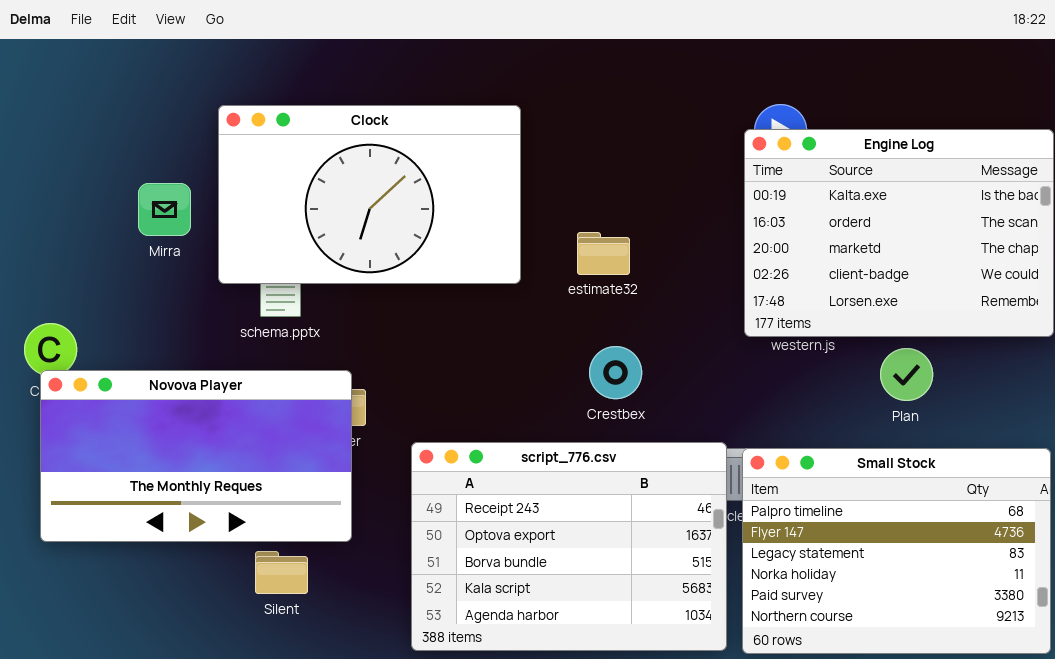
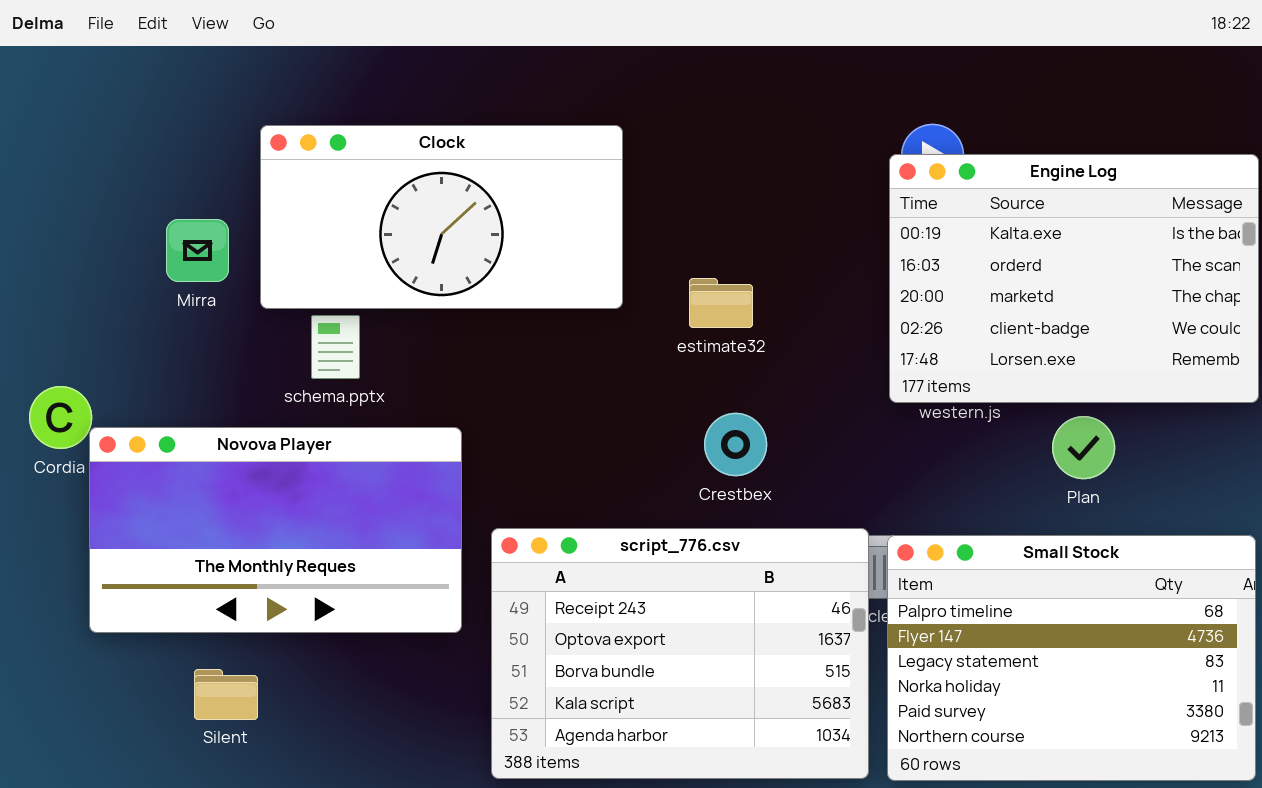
Clock: [218,105,521,284] -> [260,125,623,309], resized
Novova Player: [40,370,352,542] -> [89,427,462,633], moved
Silent: [255,551,308,594] -> [194,669,258,720], moved

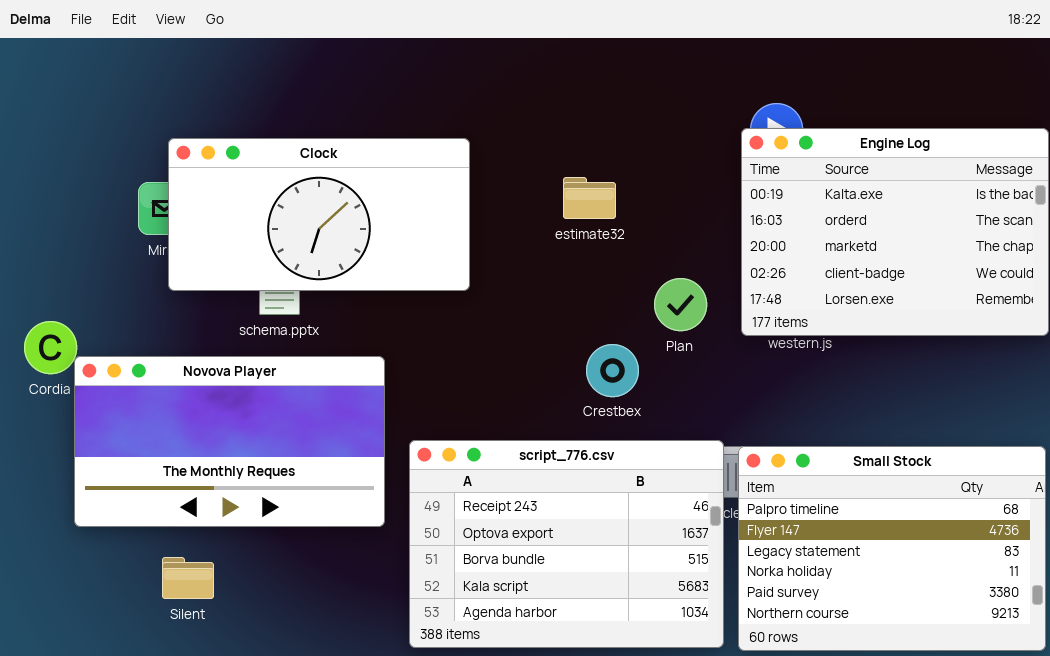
Clock: [260,125,623,309] -> [168,138,470,291], moved
estimate32: [689,278,753,328] -> [563,177,616,219], moved
Plan: [1052,416,1115,479] -> [654,278,707,331], moved

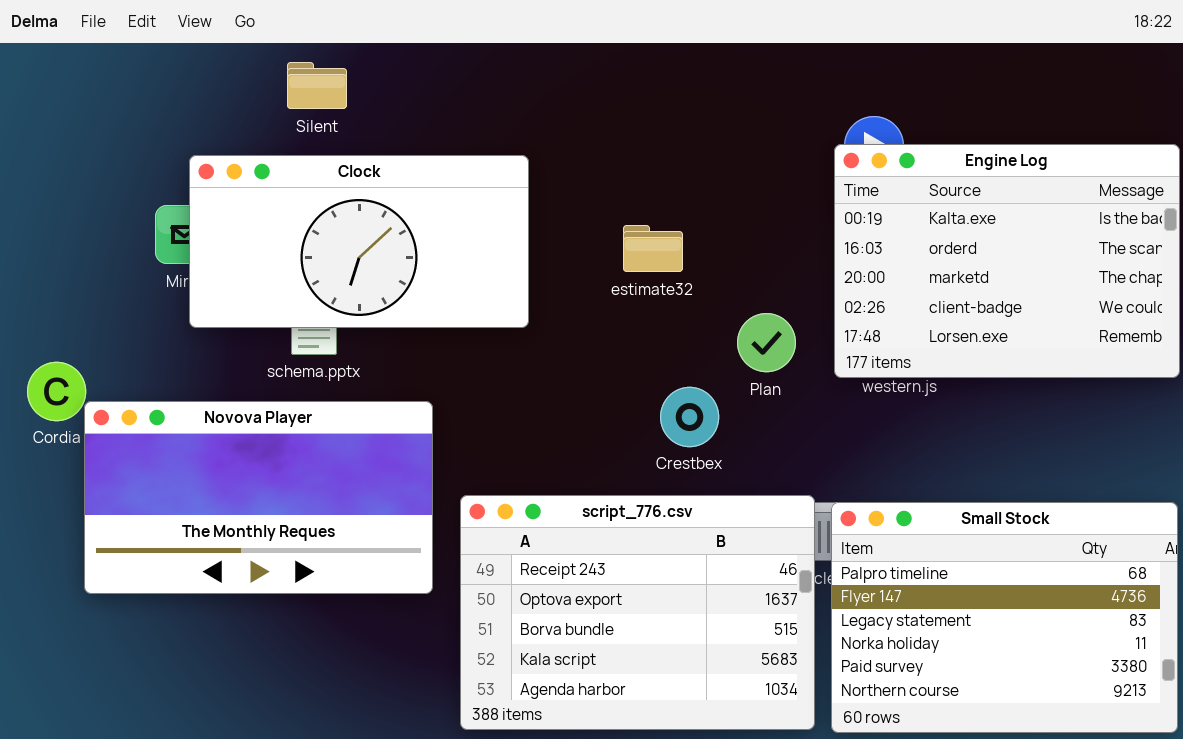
estimate32: [563,177,616,219] -> [623,225,683,272], moved
Silent: [162,557,214,599] -> [287,62,347,109], moved

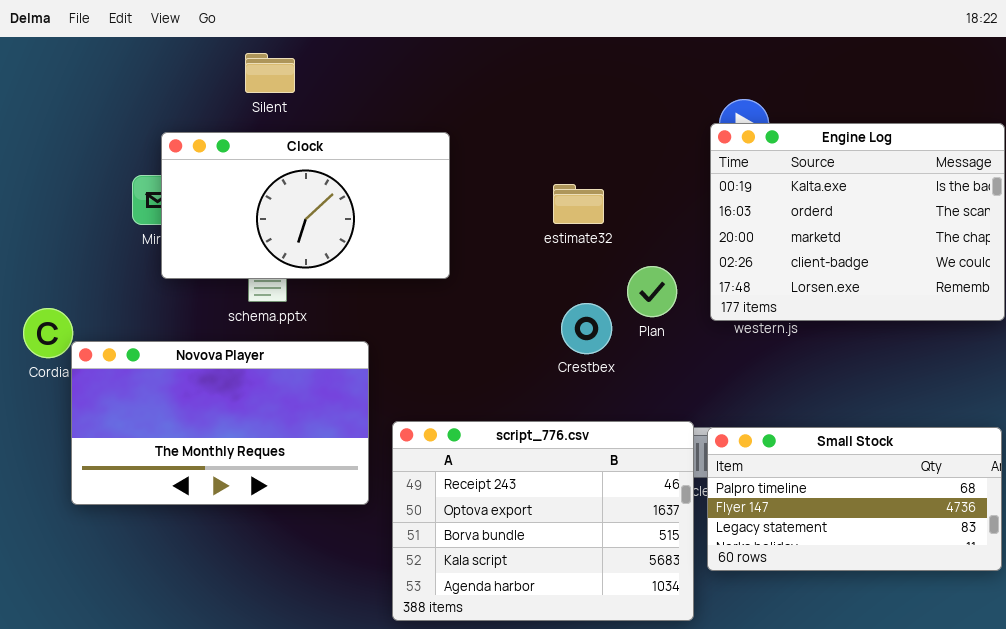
estimate32: [623,225,683,272] -> [553,184,604,224], moved
Crestbex: [660,387,719,447] -> [561,303,612,354], moved
Small Stock: [831,502,1178,733] -> [707,427,1002,571], resized

